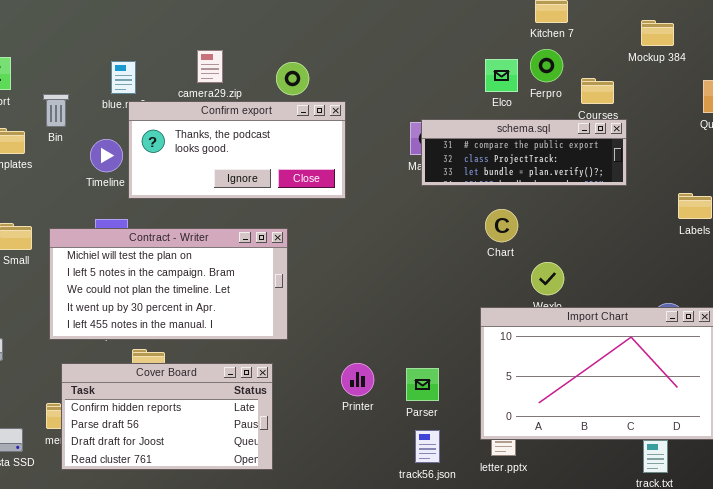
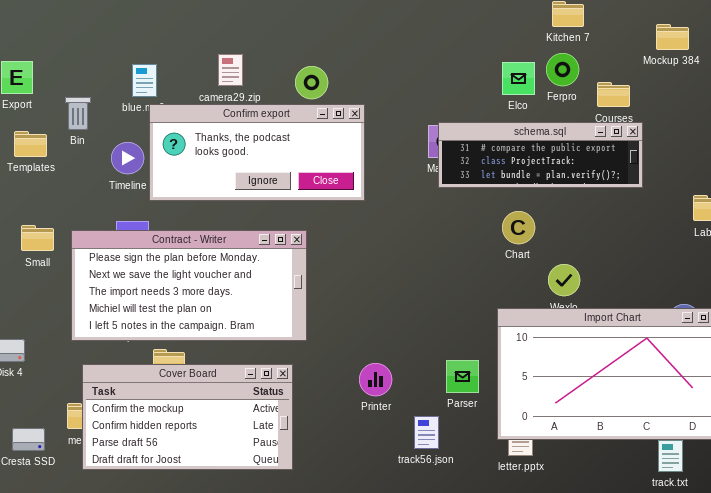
Contract - Writer: [49,228,288,340] -> [71,230,307,341], scrolled up 3 rows
Cover Board: [61,363,273,470] -> [82,364,293,470], scrolled up 1 row
Parser: [406,368,439,401] -> [446,360,479,393], moved
track56.json: [415,430,440,463] -> [414,416,439,449], moved

